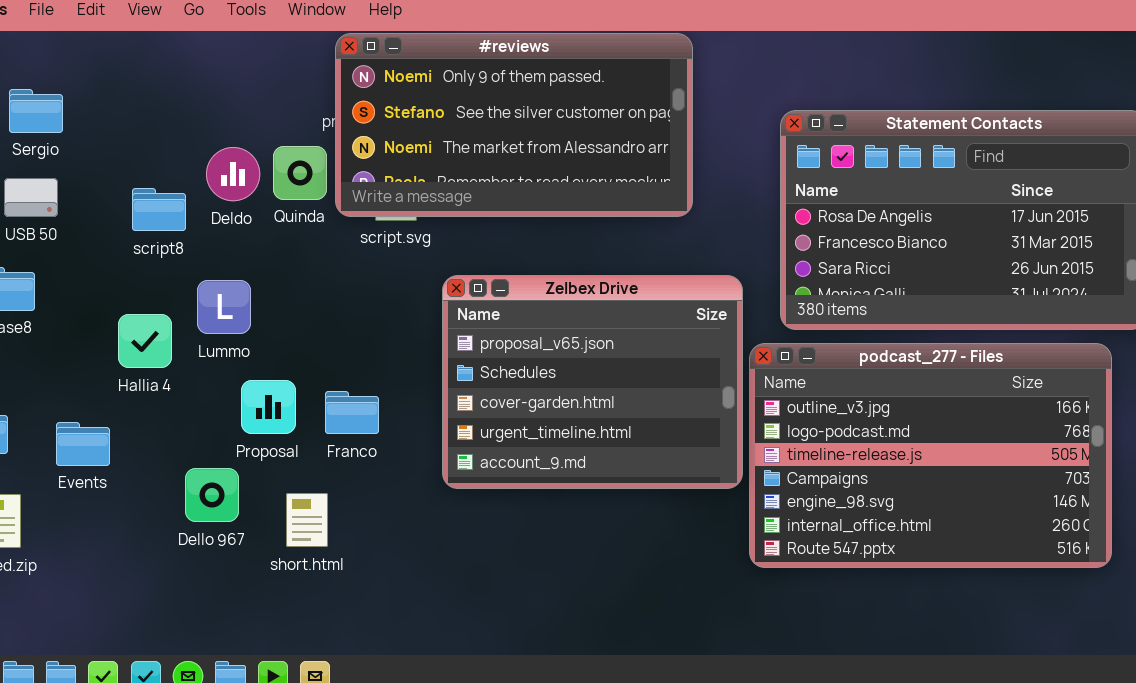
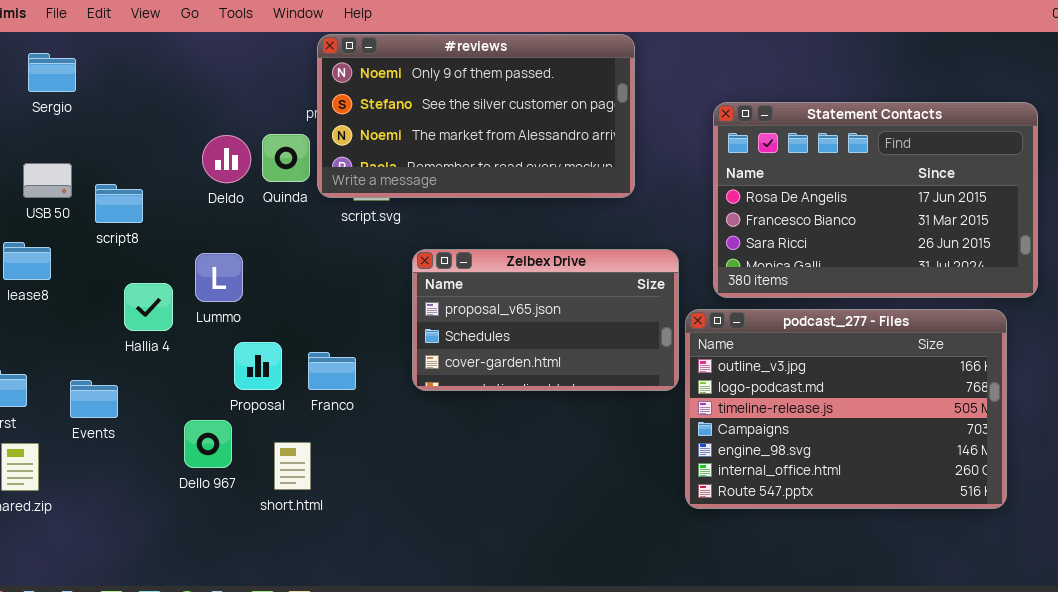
Sergio: [9,89,63,133] -> [28,53,76,92], moved
script8: [132,188,186,231] -> [95,184,143,223], moved
Zelbex Drive: [442,275,743,489] -> [412,249,679,391], resized

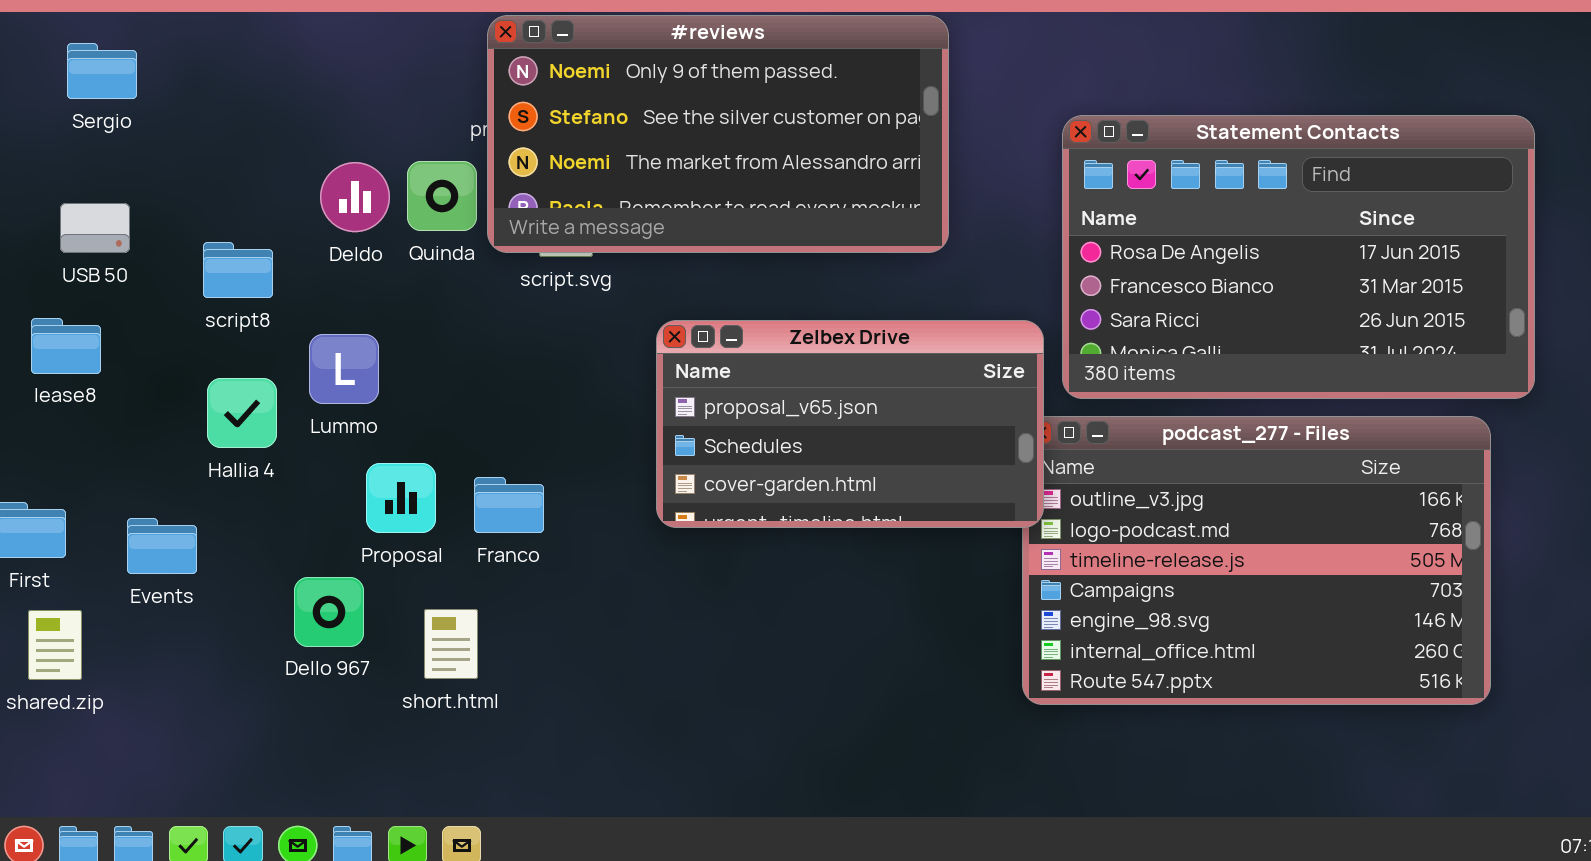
script8: [95,184,143,223] -> [203,242,273,298], moved
Zelbex Drive: [412,249,679,391] -> [656,320,1044,528], moved

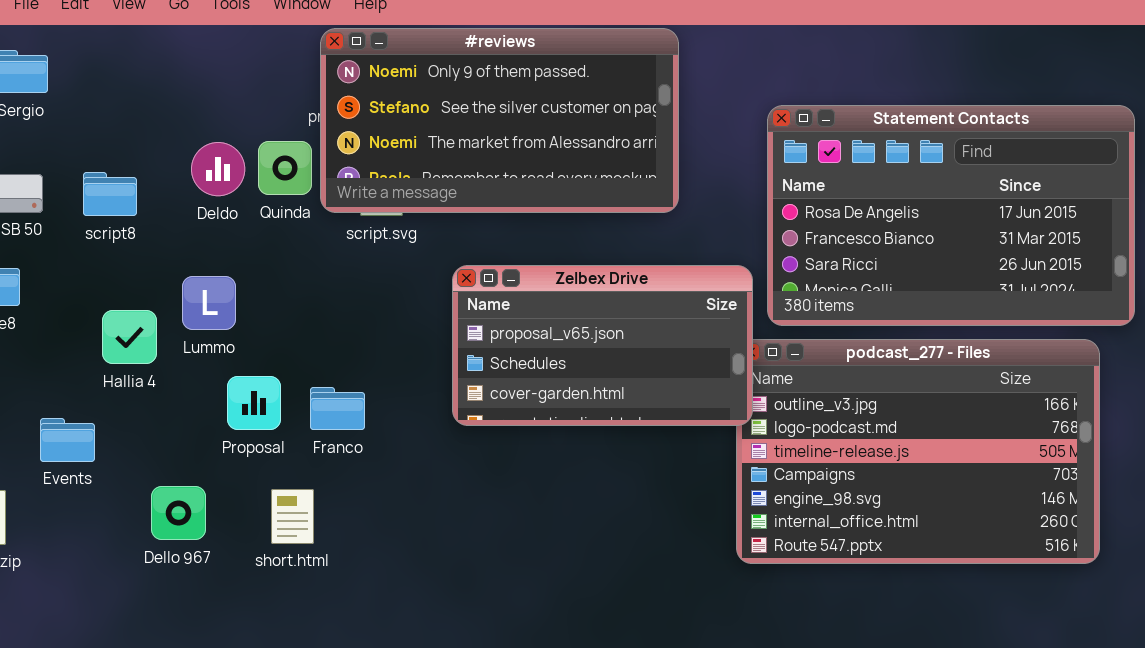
script8: [203,242,273,298] -> [83,172,137,216], moved
Dello 967: [294,577,364,647] -> [151,486,206,540], moved

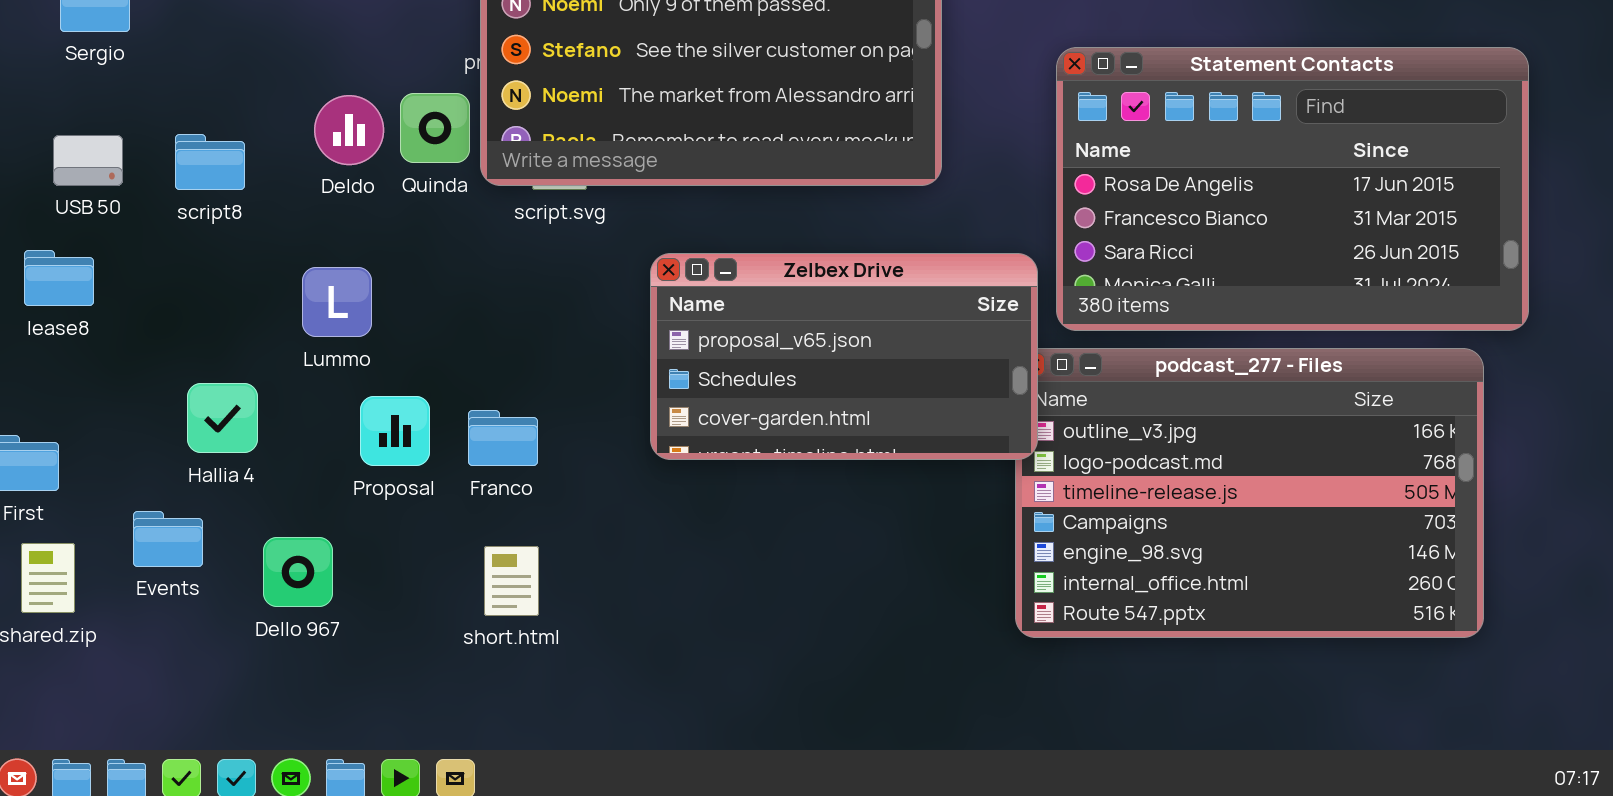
Hallia 4: [102,310,157,364] -> [187,383,258,453], moved
Events: [40,418,95,462] -> [133,511,203,567], moved
short.html: [271,489,314,544] -> [484,546,539,616], moved

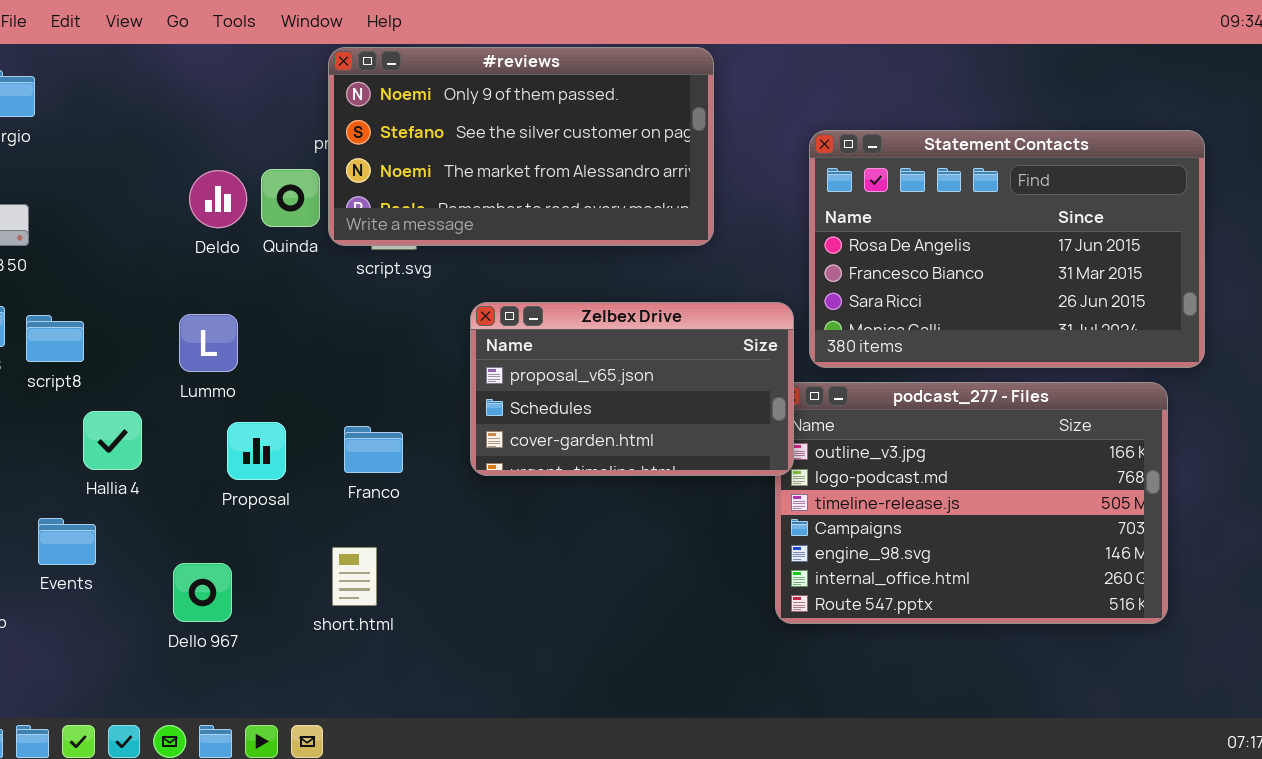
script8: [175,134,245,190] -> [26,315,84,362], moved
Franco: [468,410,538,466] -> [344,426,403,473], moved
Dello 967: [263,537,333,607] -> [173,563,232,622], moved

